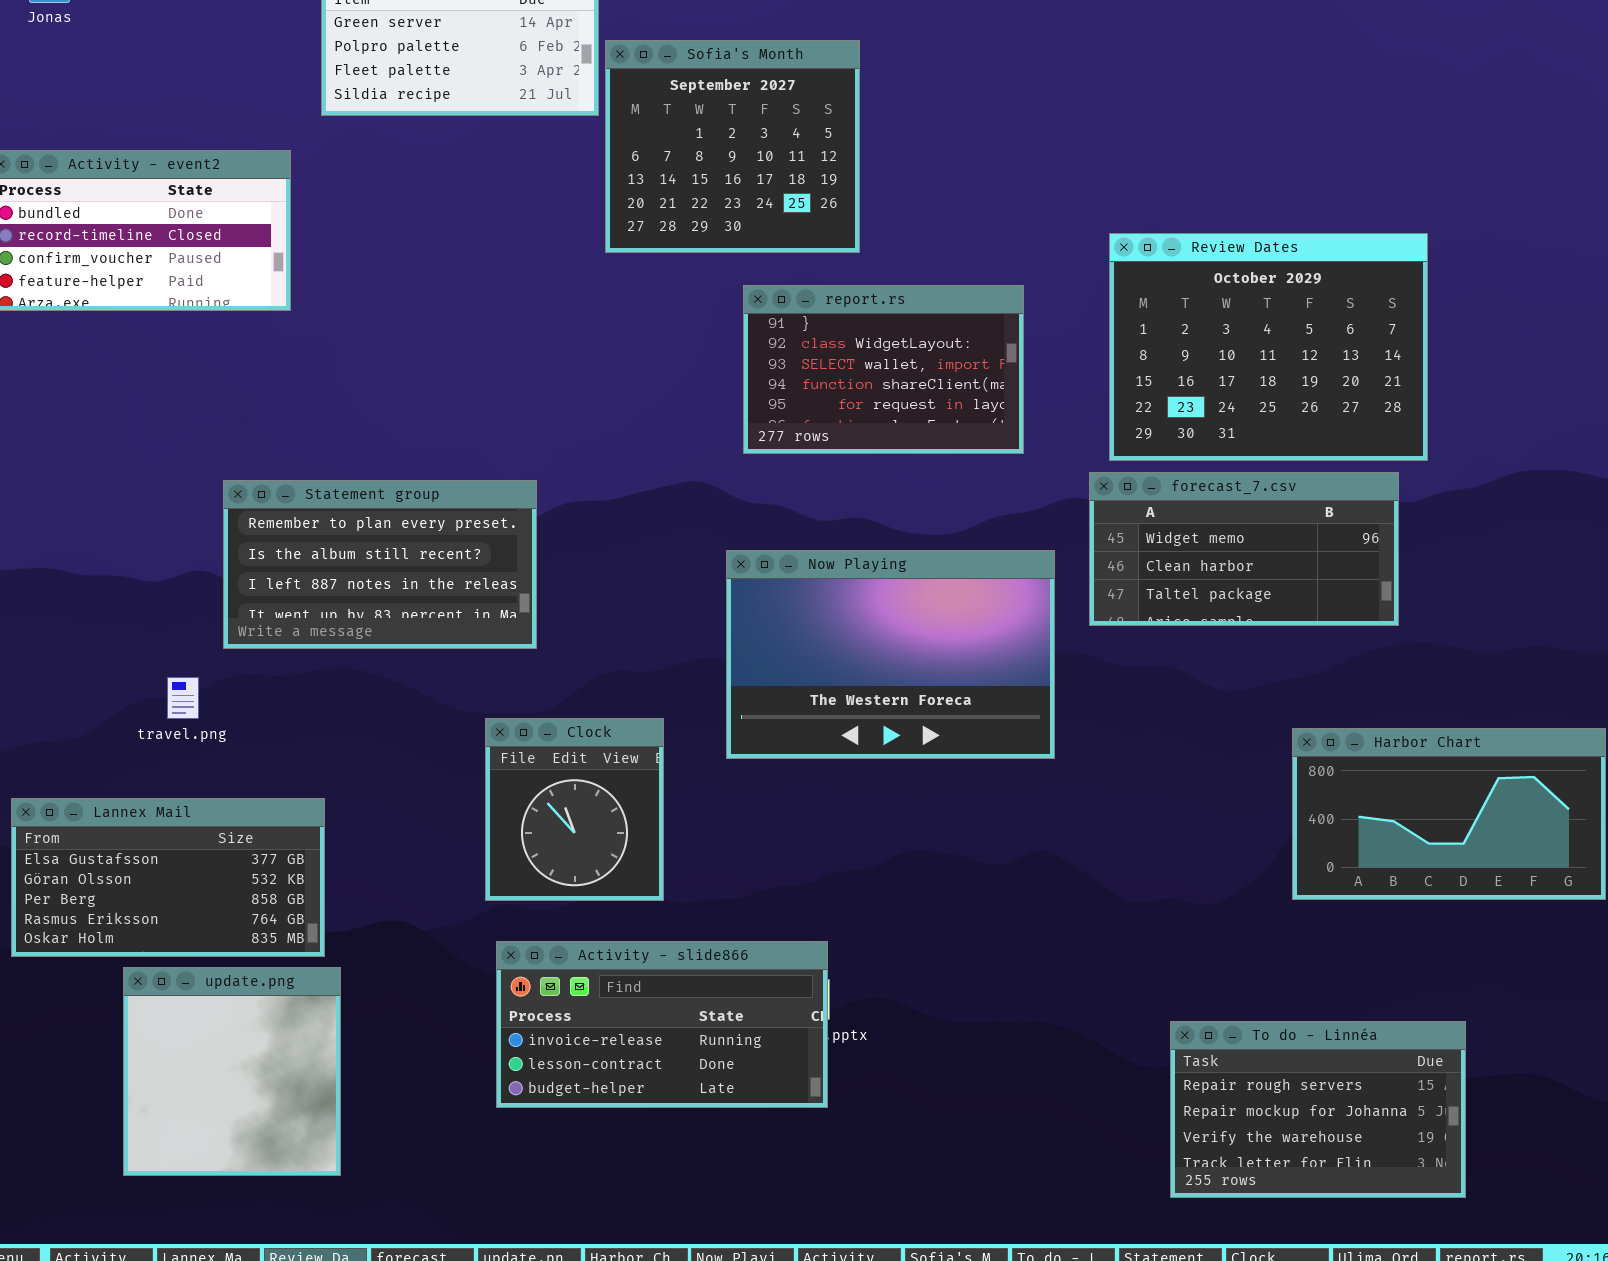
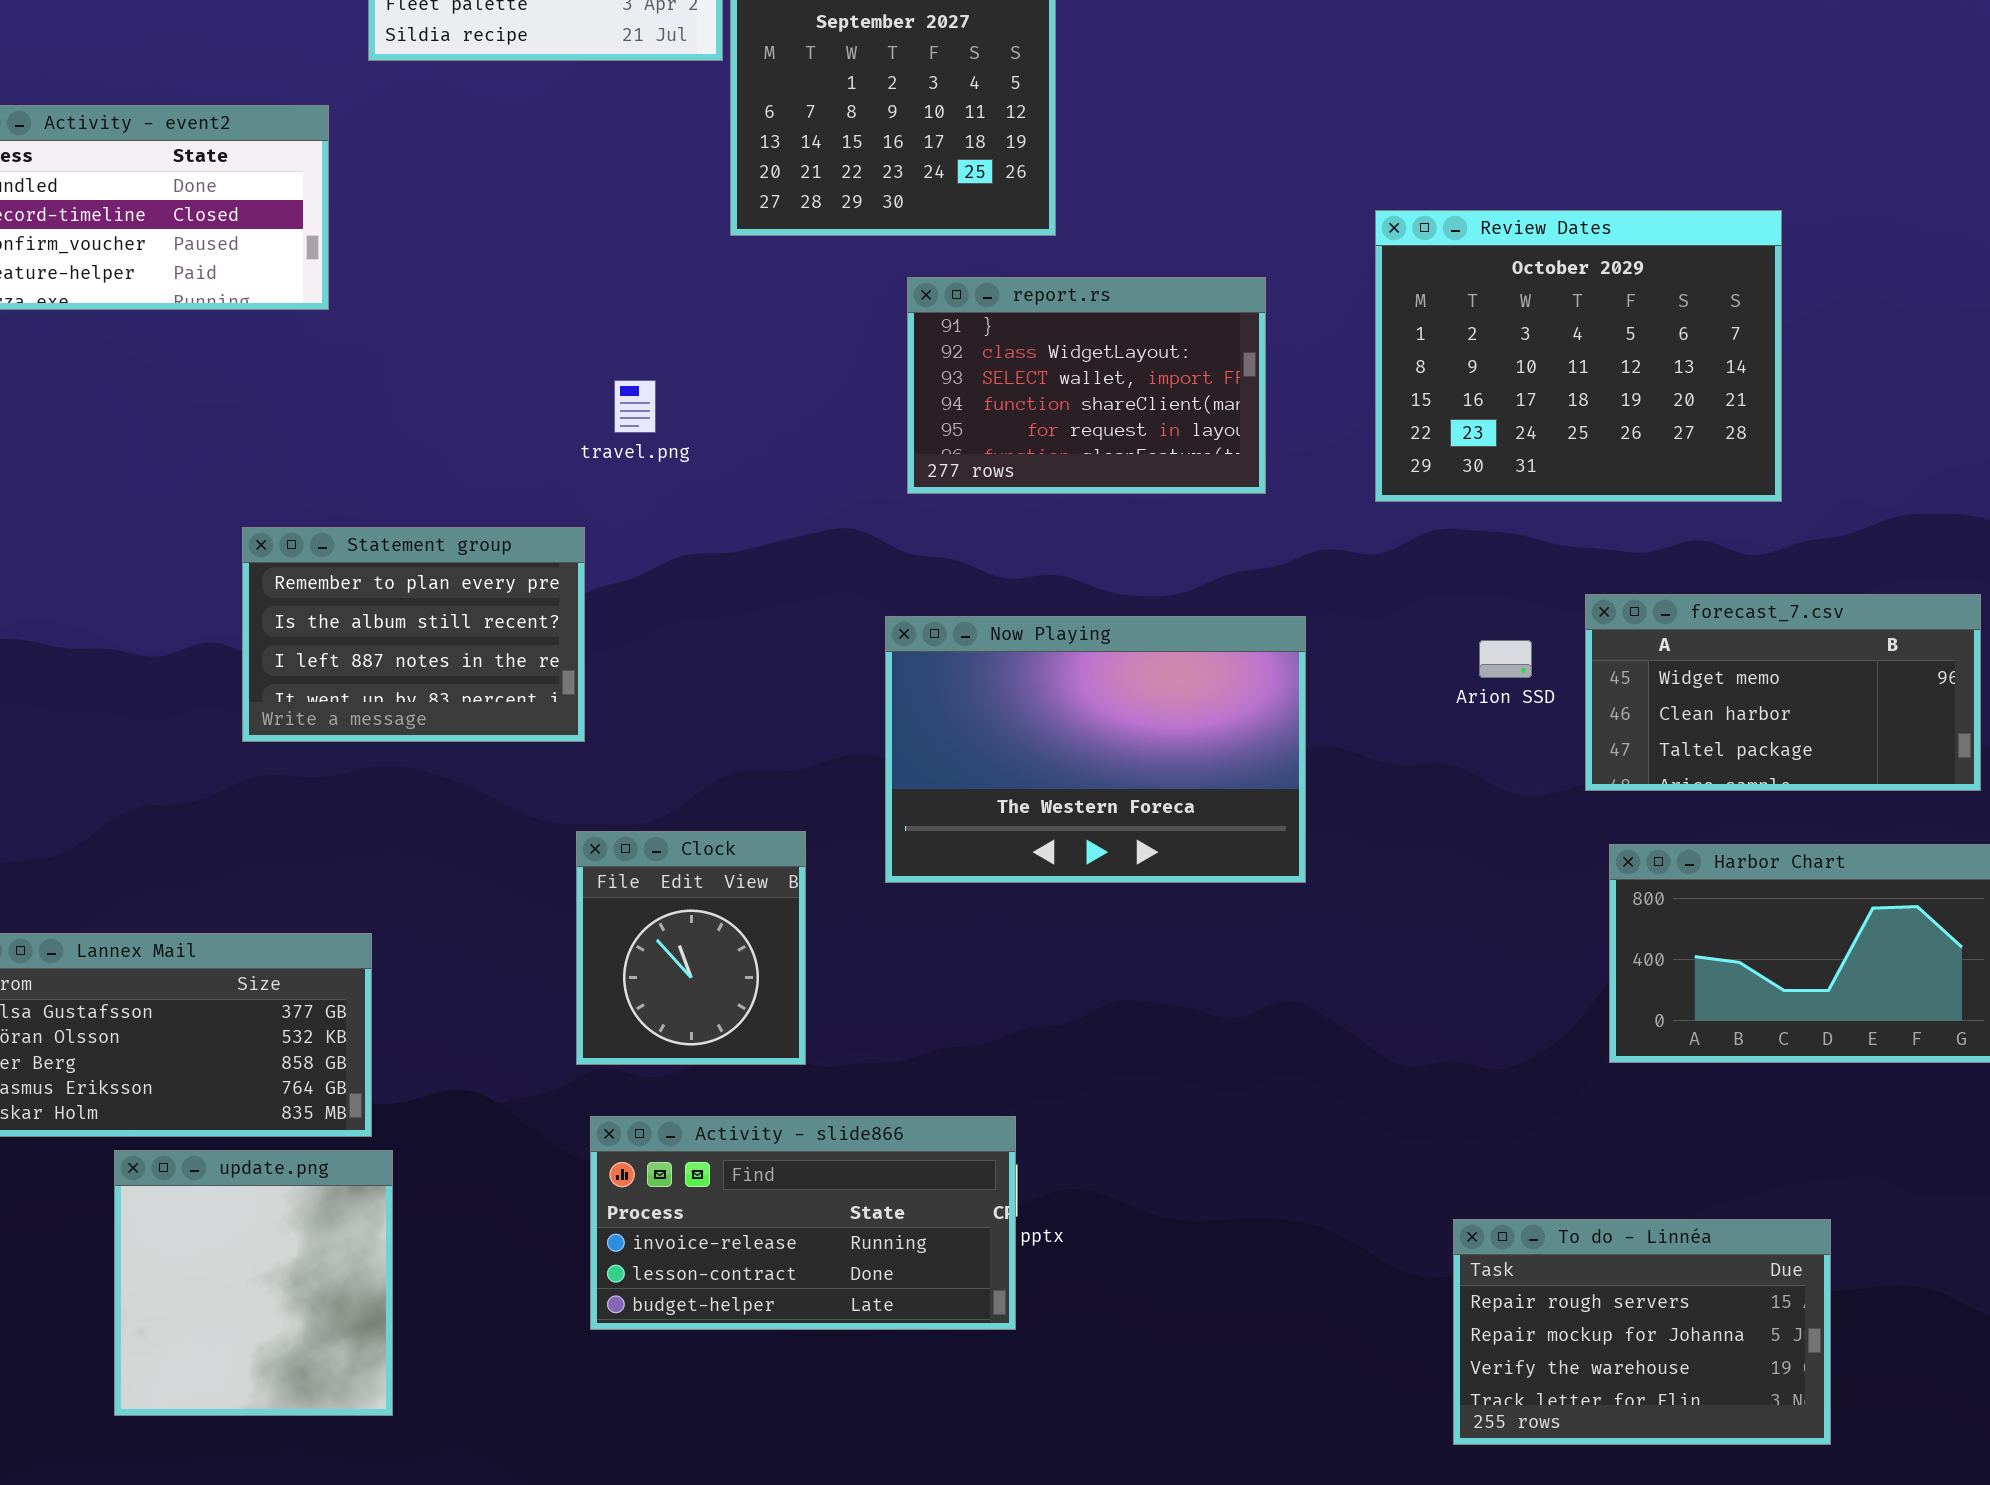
forecast_7.csv: [1089,472,1399,626] -> [1585,594,1981,791], moved
Statement group: [223,480,537,649] -> [242,527,585,742], resized
travel.png: [167,677,199,719] -> [614,380,656,433], moved

